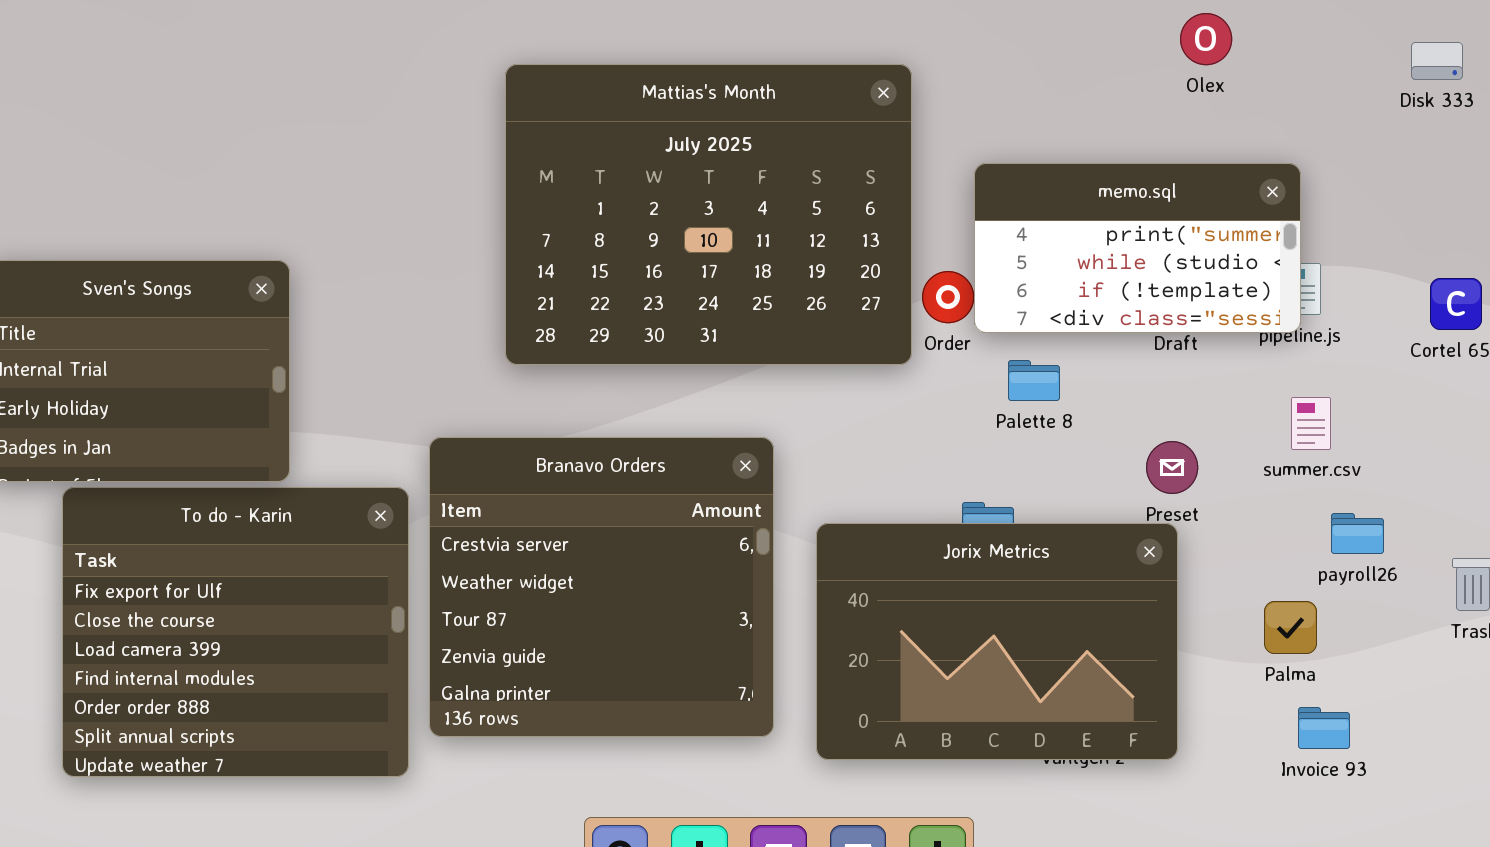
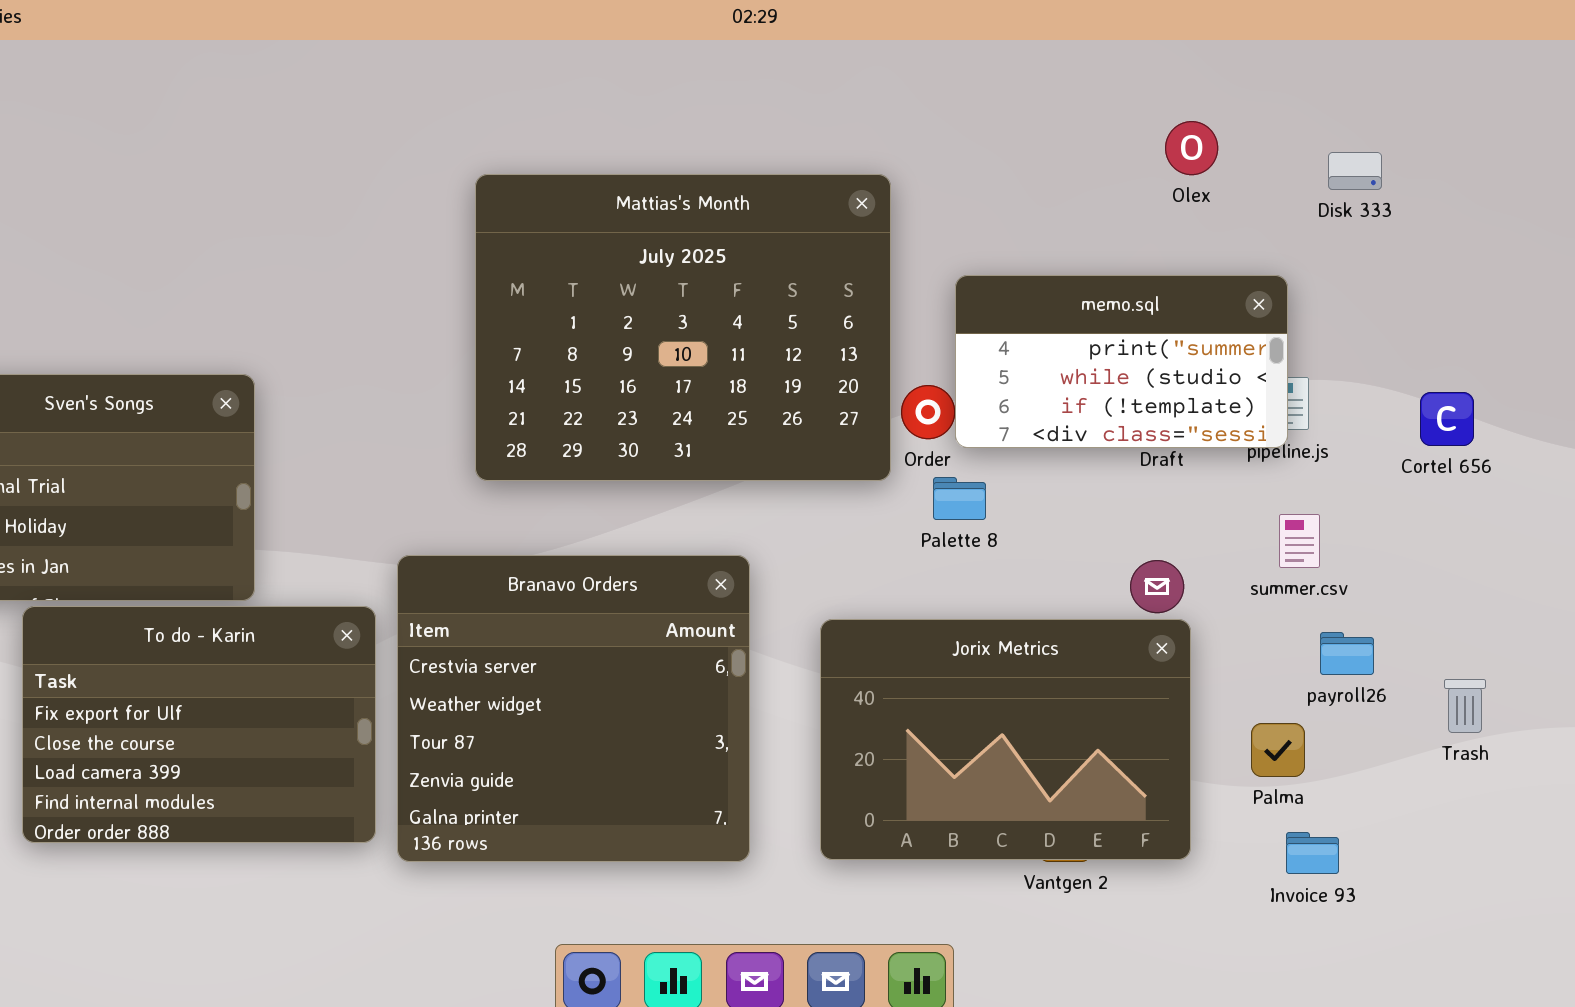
Disk 333: [1411,42,1463,80] -> [1328,152,1382,190], moved
Palette 8: [1008,360,1060,401] -> [933,477,986,520], moved
To do - Karin: [62,487,409,777] -> [22,606,376,843], resized
Jorix Metrics: [816,523,1178,760] -> [820,619,1191,860], moved

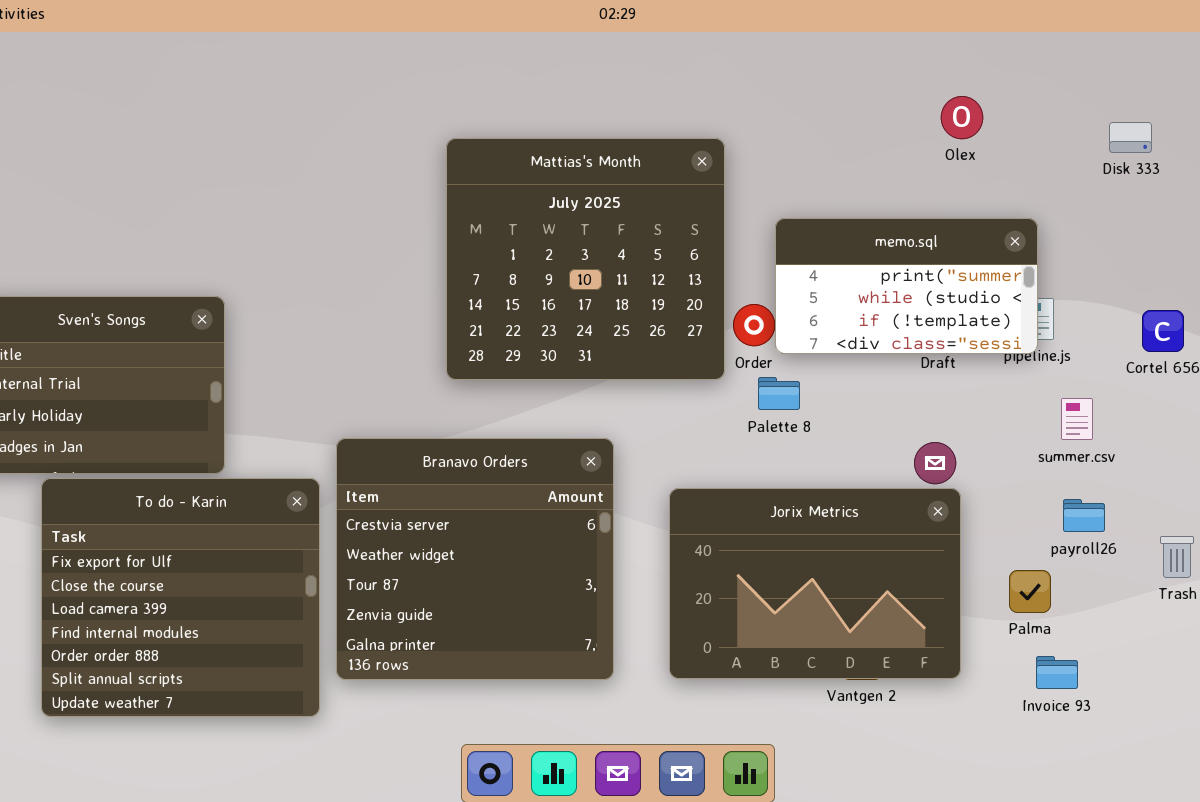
Disk 333: [1328,152,1382,190] -> [1109,122,1152,153], moved
Mattias's Month: [475,174,891,481] -> [446,138,725,380], resized
summer.csv: [1279,514,1320,568] -> [1061,398,1093,440], moved
To do - Karin: [22,606,376,843] -> [41,478,320,717], resized

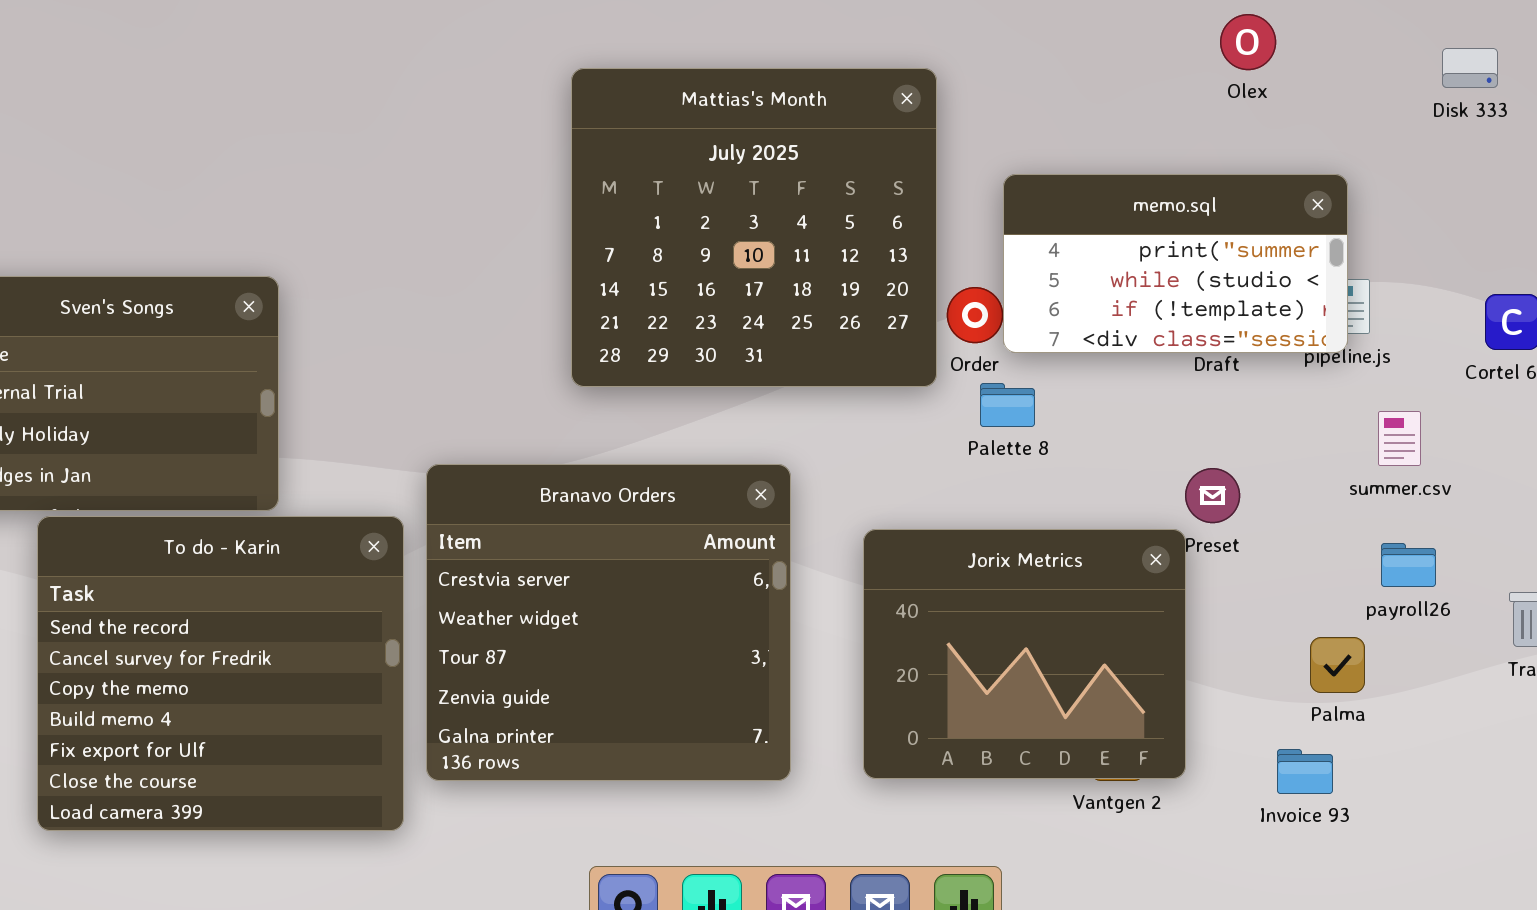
To do - Karin: [41,478,320,717] -> [37,516,404,831], scrolled up 4 rows
Jorix Metrics: [669,488,961,679] -> [863,529,1186,779], resized
Invoice 93: [1036,656,1078,689] -> [1277,749,1333,794], moved

